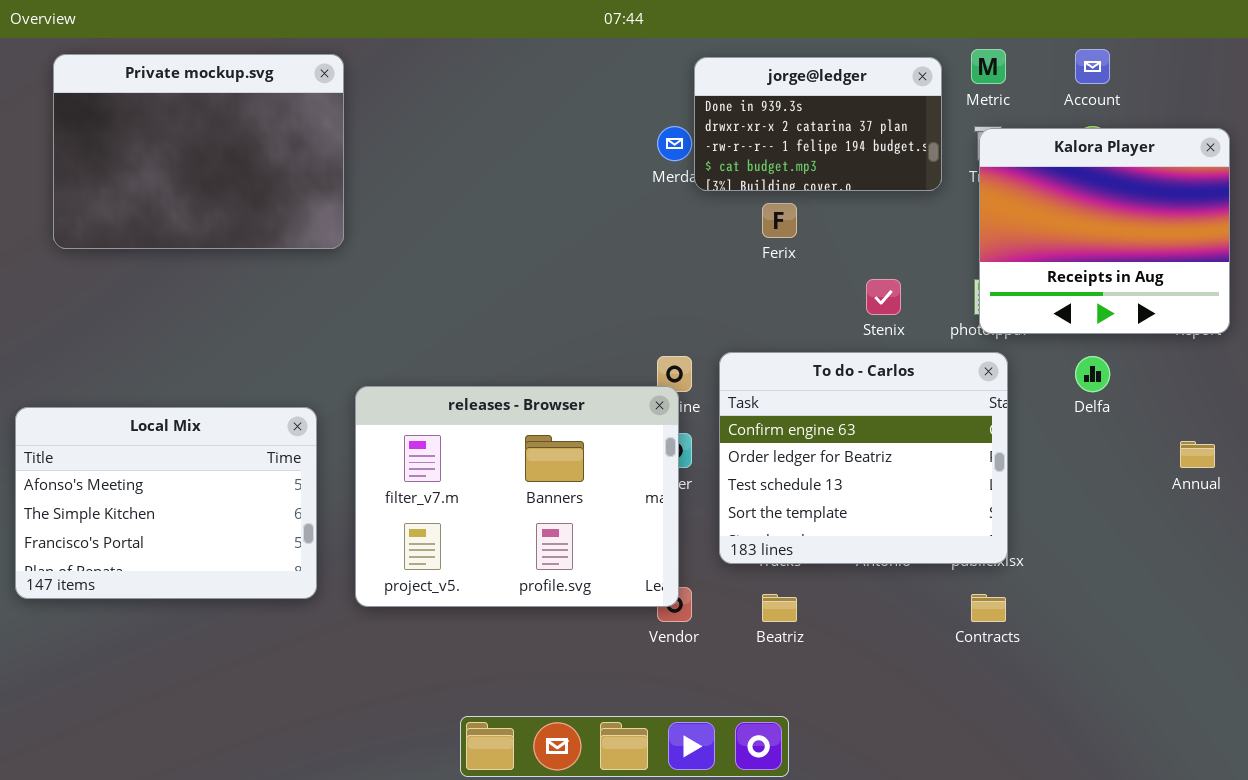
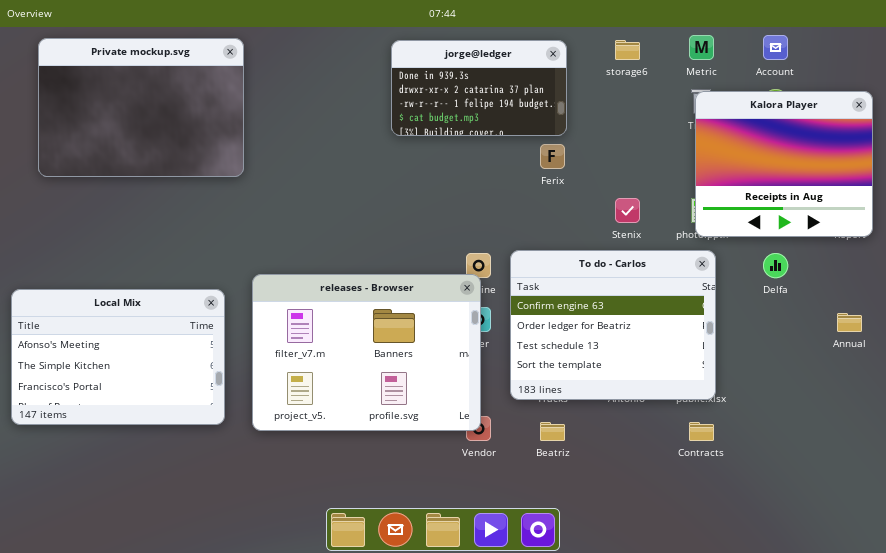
jorge@ledger: [694,57,942,191] -> [391,40,567,136], moved

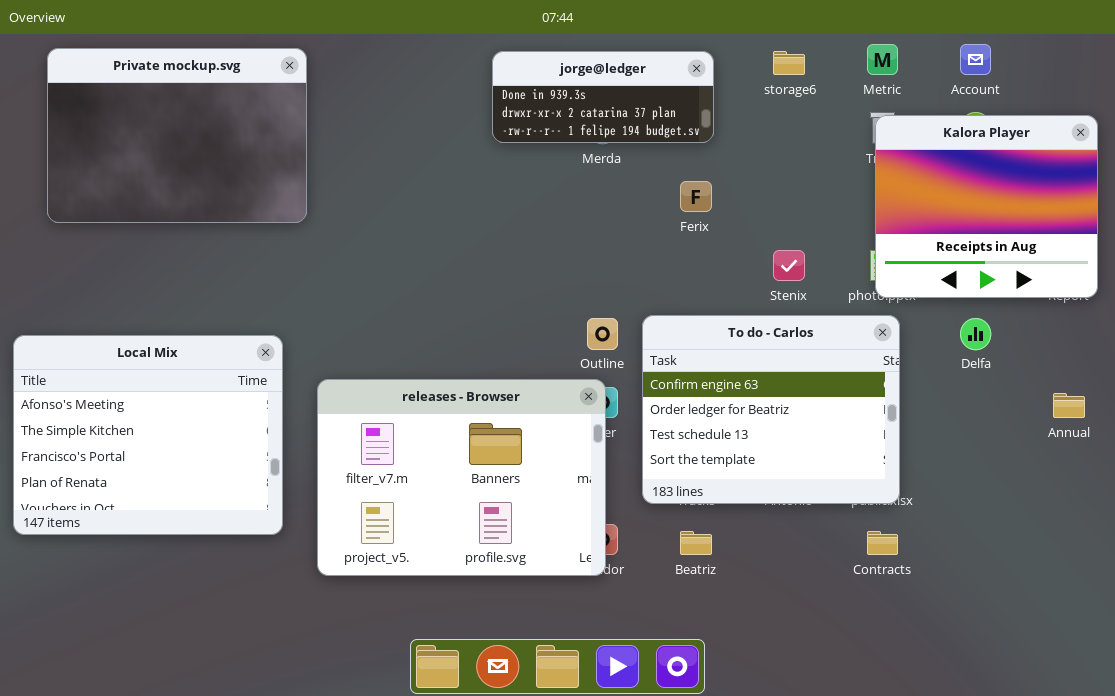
jorge@ledger: [391,40,567,136] -> [492,51,714,143], resized
releases - Browser: [252,274,481,431] -> [317,379,606,576], moved
Local Mix: [11,289,225,425] -> [13,335,283,535], resized

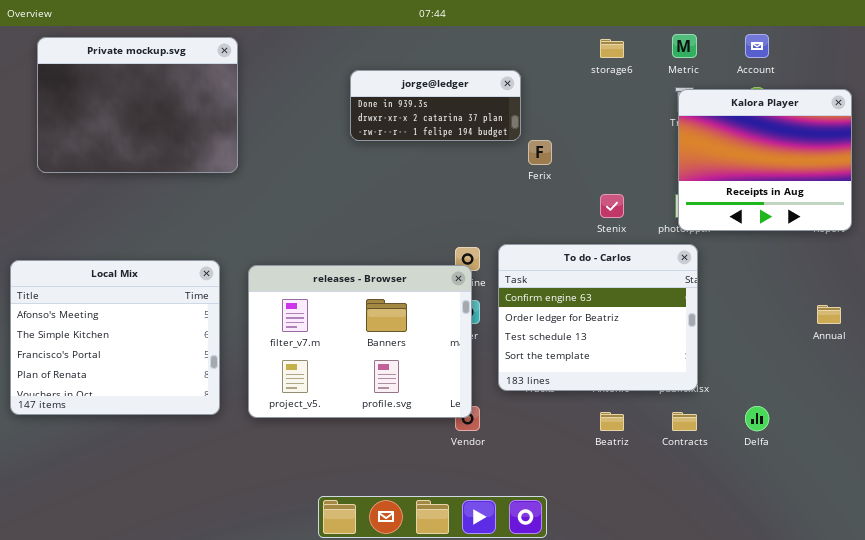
jorge@ledger: [492,51,714,143] -> [350,70,521,141], moved
Delfa: [960,318,991,350] -> [745,406,769,431], moved
releases - Browser: [317,379,606,576] -> [248,265,472,418], moved
Beatriz: [680,531,712,555] -> [600,412,624,431], moved

